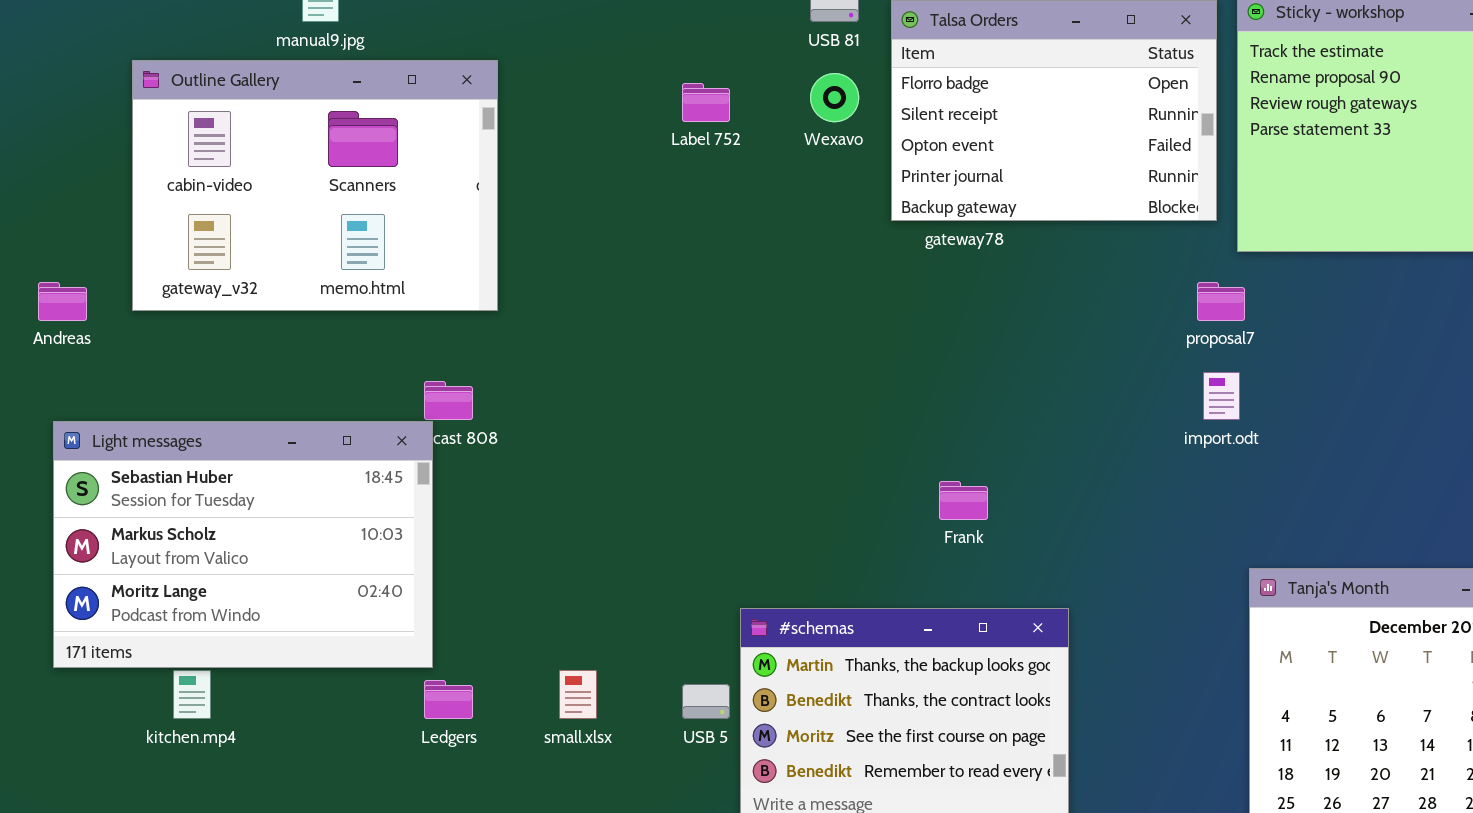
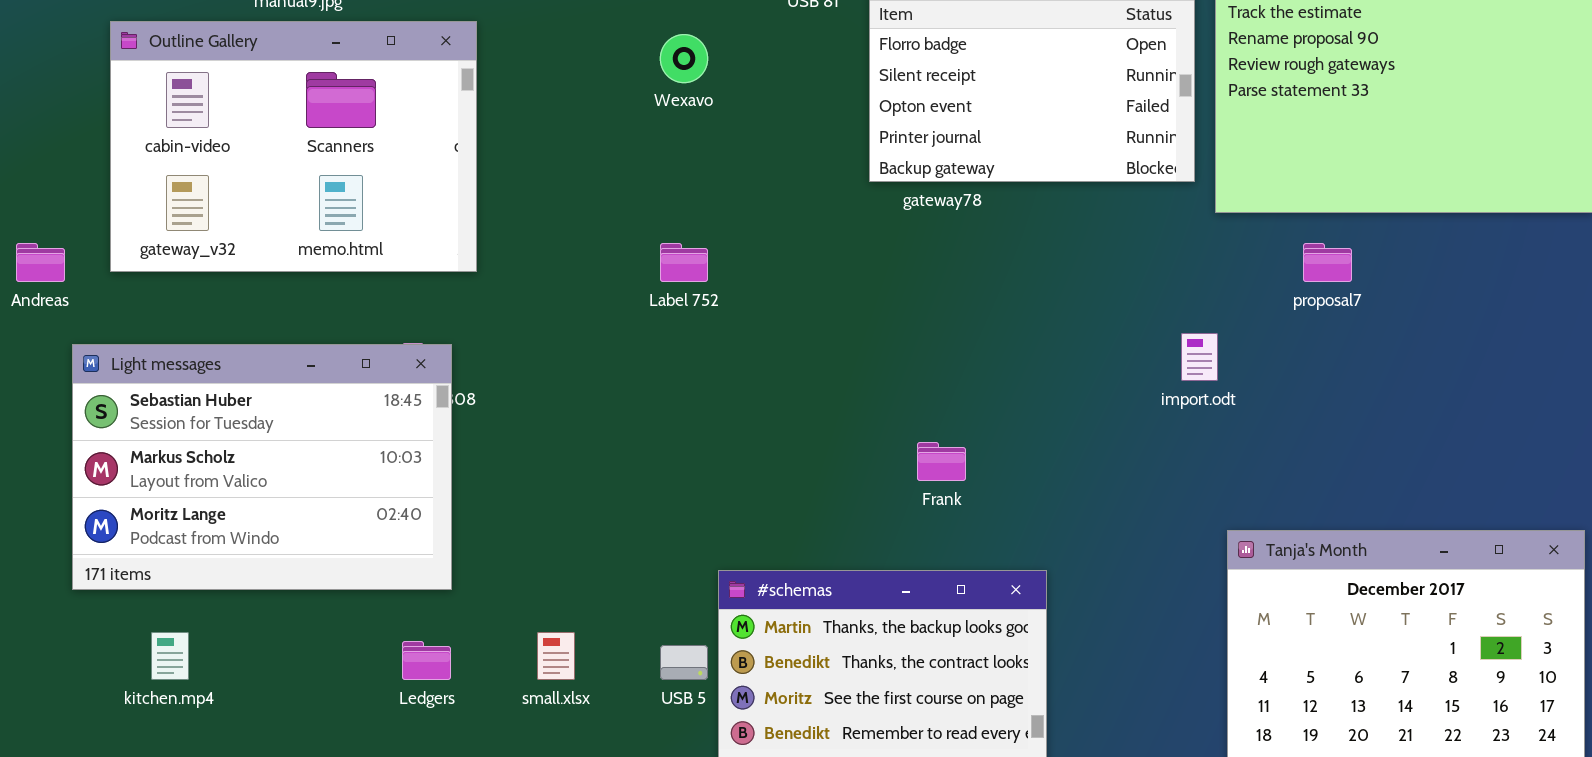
Wexavo: [810,73,859,122] -> [660,34,708,83], moved
Label 752: [682,83,730,122] -> [660,243,708,282], moved
proposal7: [1197,282,1245,321] -> [1303,243,1352,282], moved
Light messages: [53,421,433,668] -> [72,344,452,590], moved

